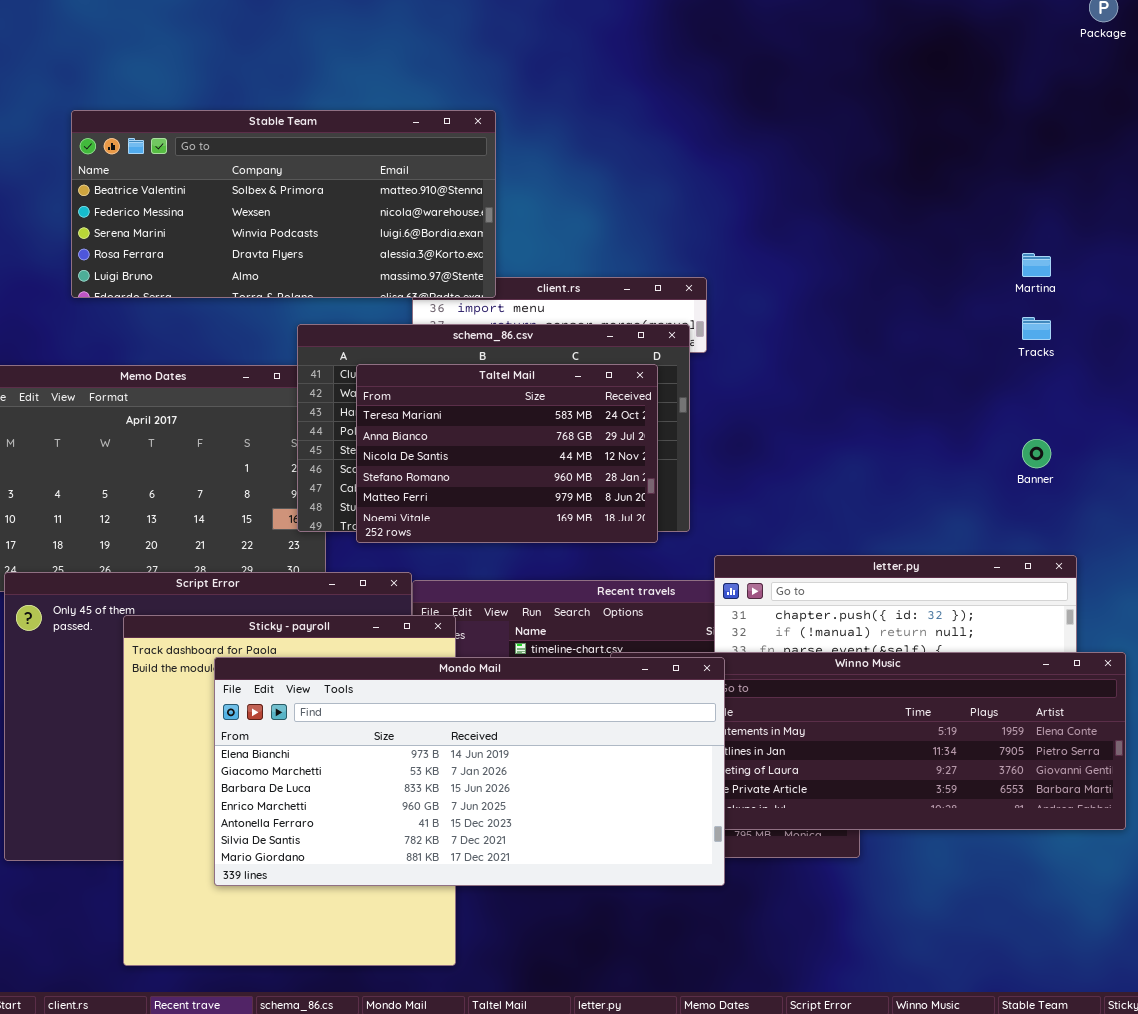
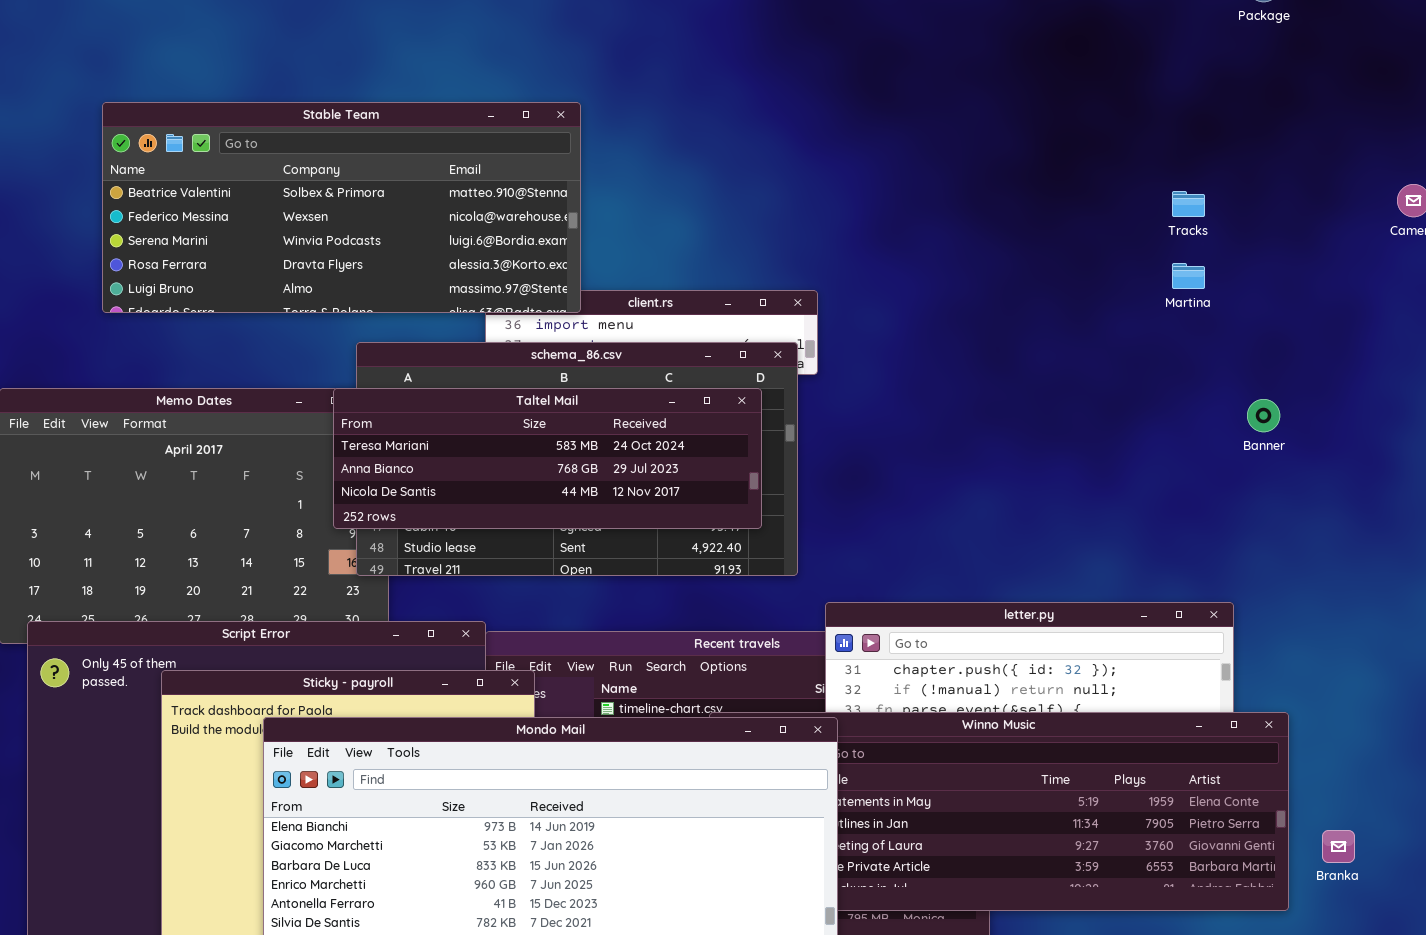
Tracks: [1022,317,1051,340] -> [1172,191,1205,217], moved
Taltel Mail: [356,364,658,543] -> [333,388,762,529], resized
Banner: [1022,439,1051,468] -> [1247,399,1280,432], moved

